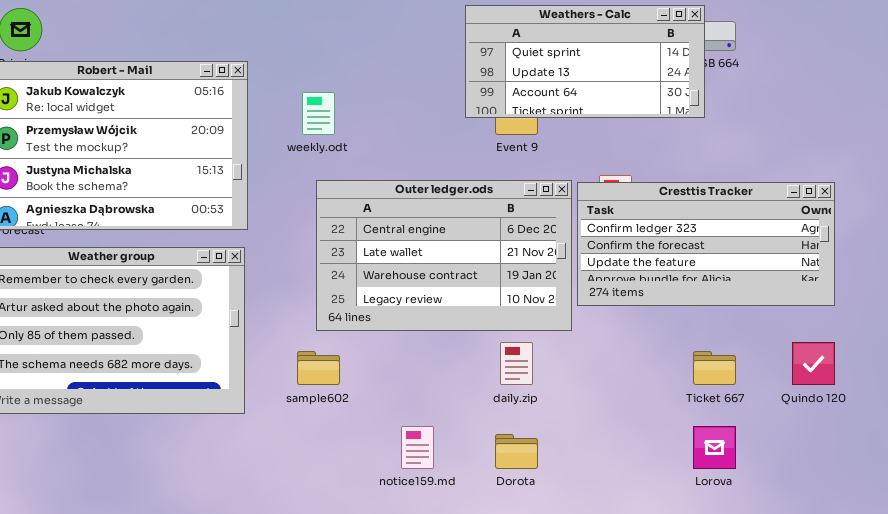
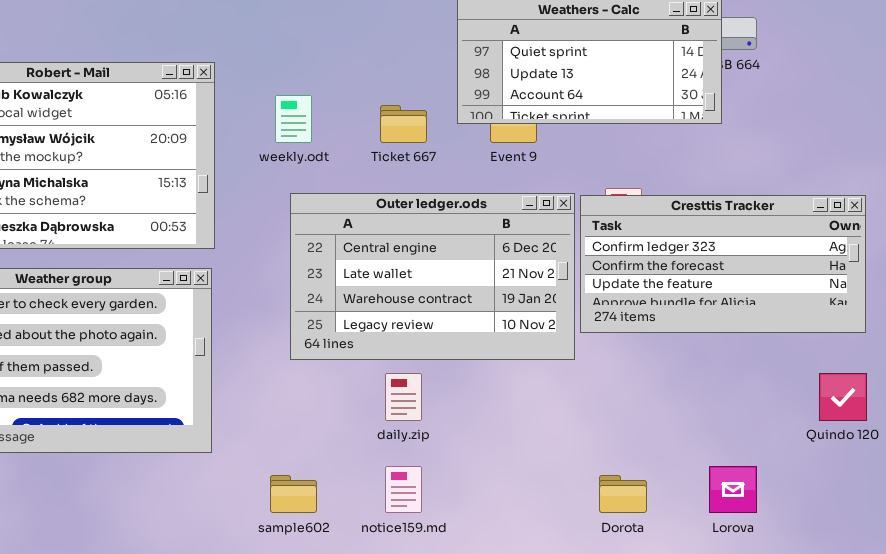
daily.zip: [500,342,533,385] -> [385,373,422,421], moved
sample602: [297,351,340,385] -> [270,475,317,513], moved
Ticket 667: [693,351,736,385] -> [380,105,427,143], moved
Dorota: [495,434,538,469] -> [599,475,647,513], moved

